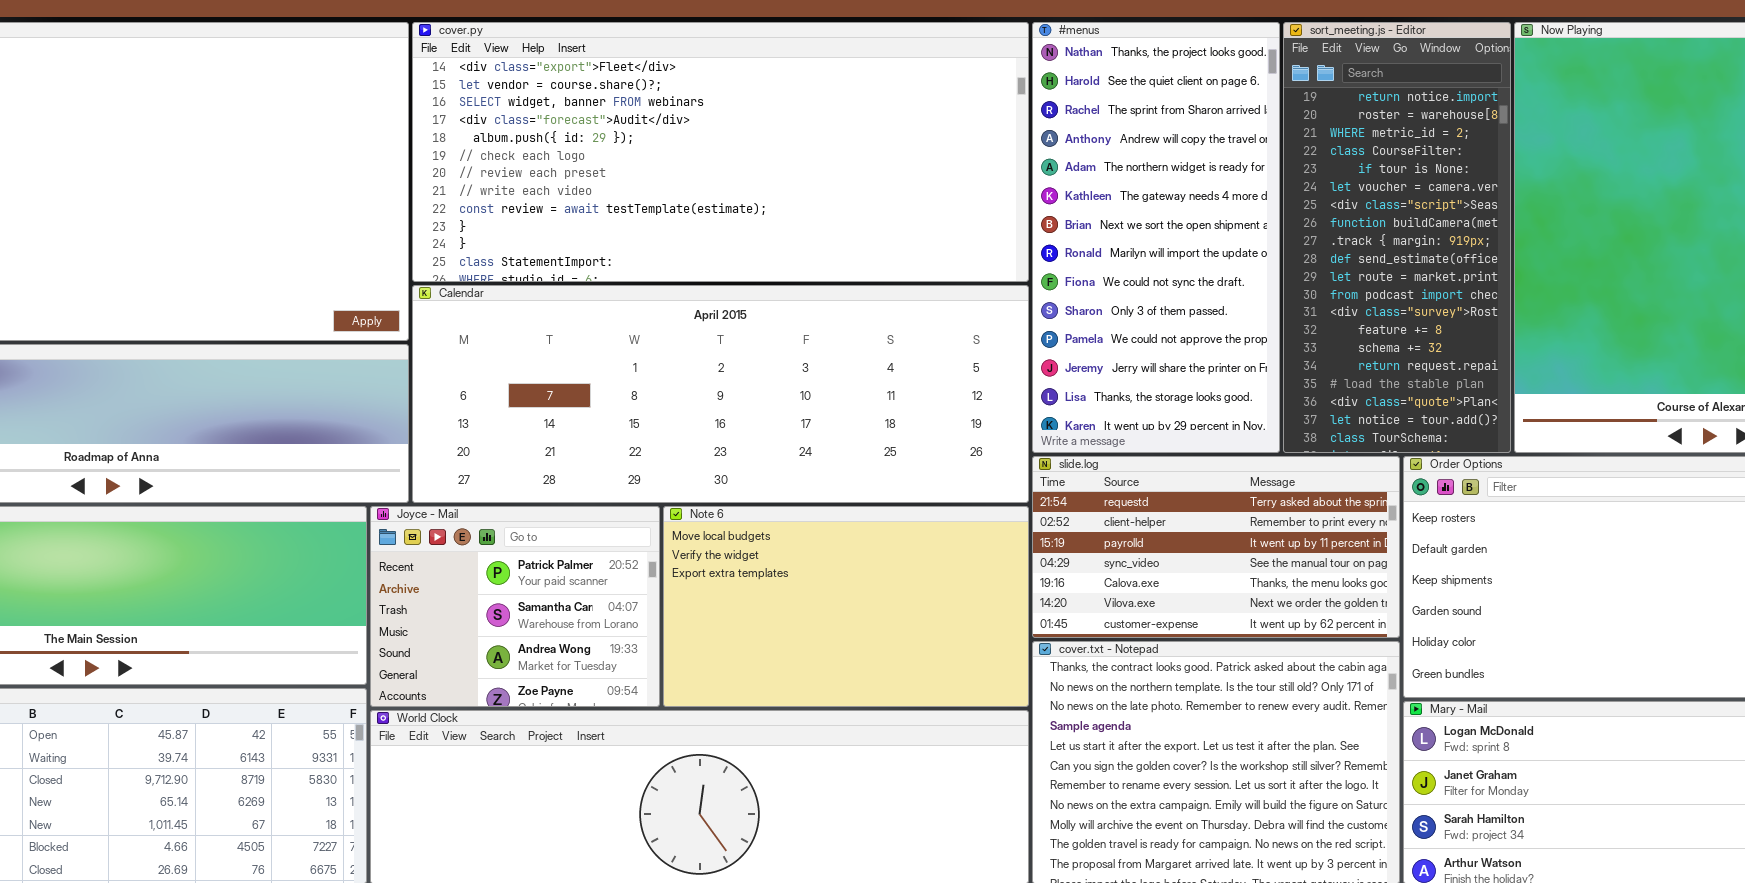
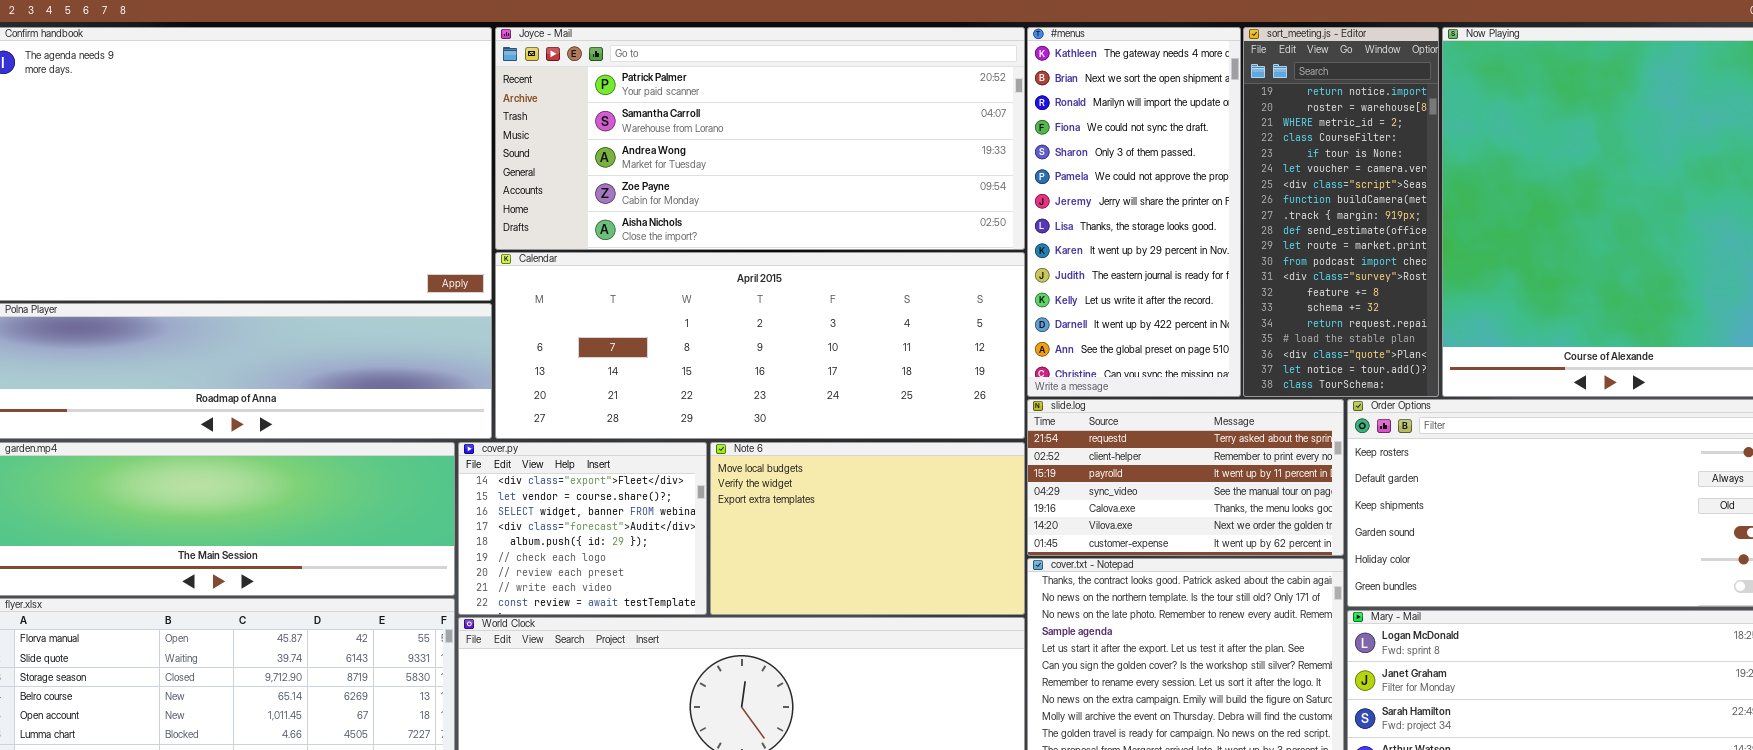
cover.py: [412,22,1029,282] -> [458,442,707,615], moved, resized
#menus: [1032,22,1280,453] -> [1027,27,1241,397], scrolled down 5 rows
Joyce - Mail: [370,506,660,707] -> [495,27,1025,250], moved, resized

